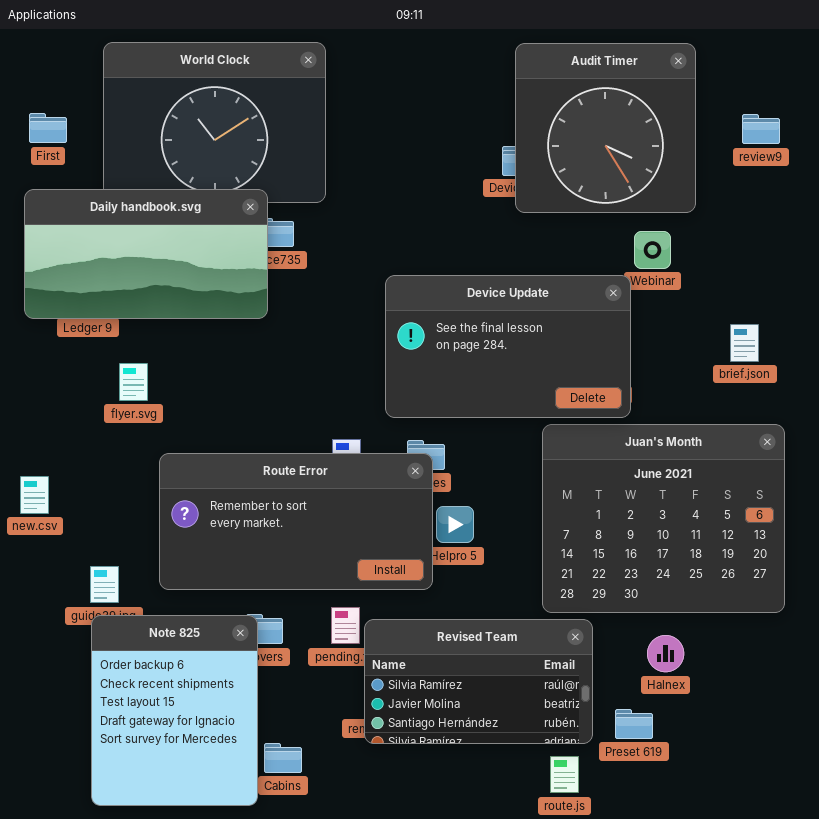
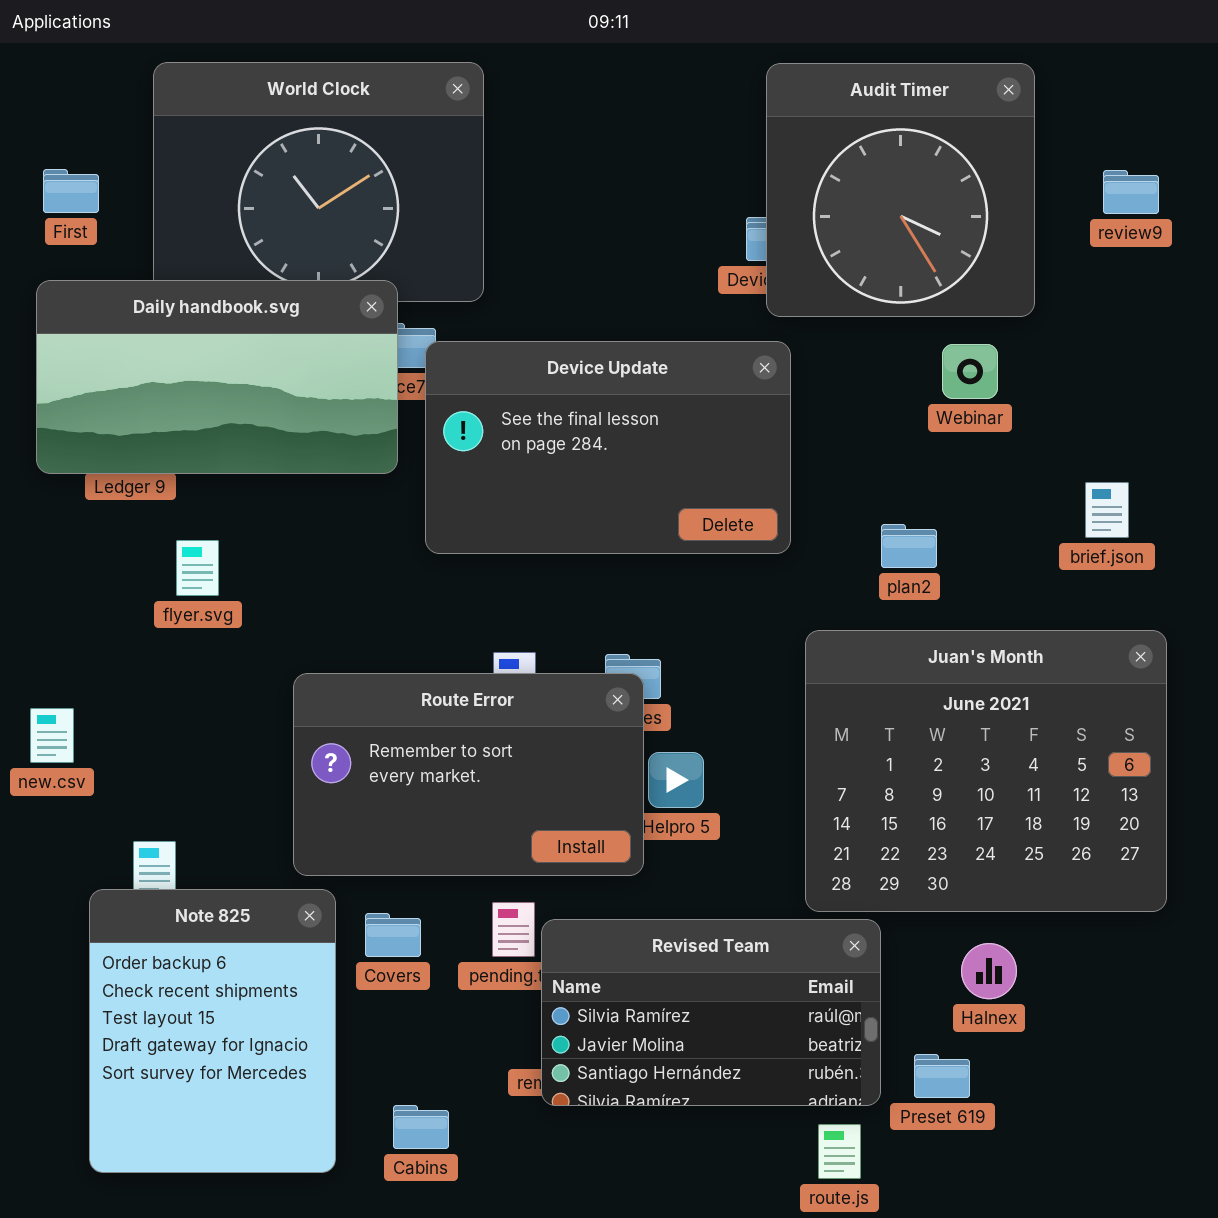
Device Update: [385,275,631,418] -> [425,341,791,554], moved
Route Error: [159,453,433,590] -> [293,673,644,876], resized
Note 825: [91,615,258,806] -> [89,889,336,1173], moved

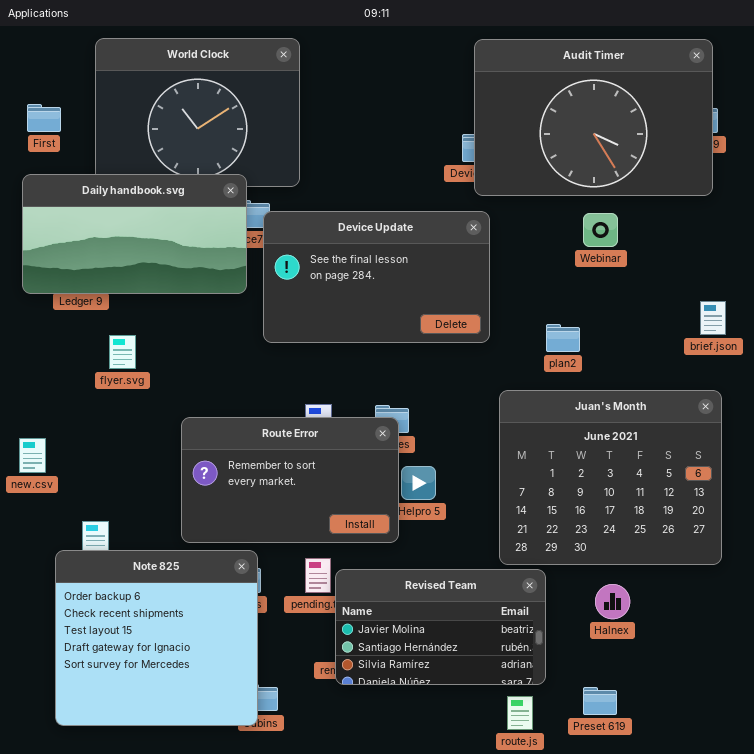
Audit Timer: [766,63,1035,317] -> [474,39,713,196], resized
brief.json: [1085,482,1129,538] -> [700,301,726,335], moved
Note 825: [89,889,336,1173] -> [55,550,258,726], resized
Revised Team: [541,919,881,1106] -> [335,569,546,685], scrolled down 1 row
Preset 619: [914,1054,970,1098] -> [583,687,617,715], moved

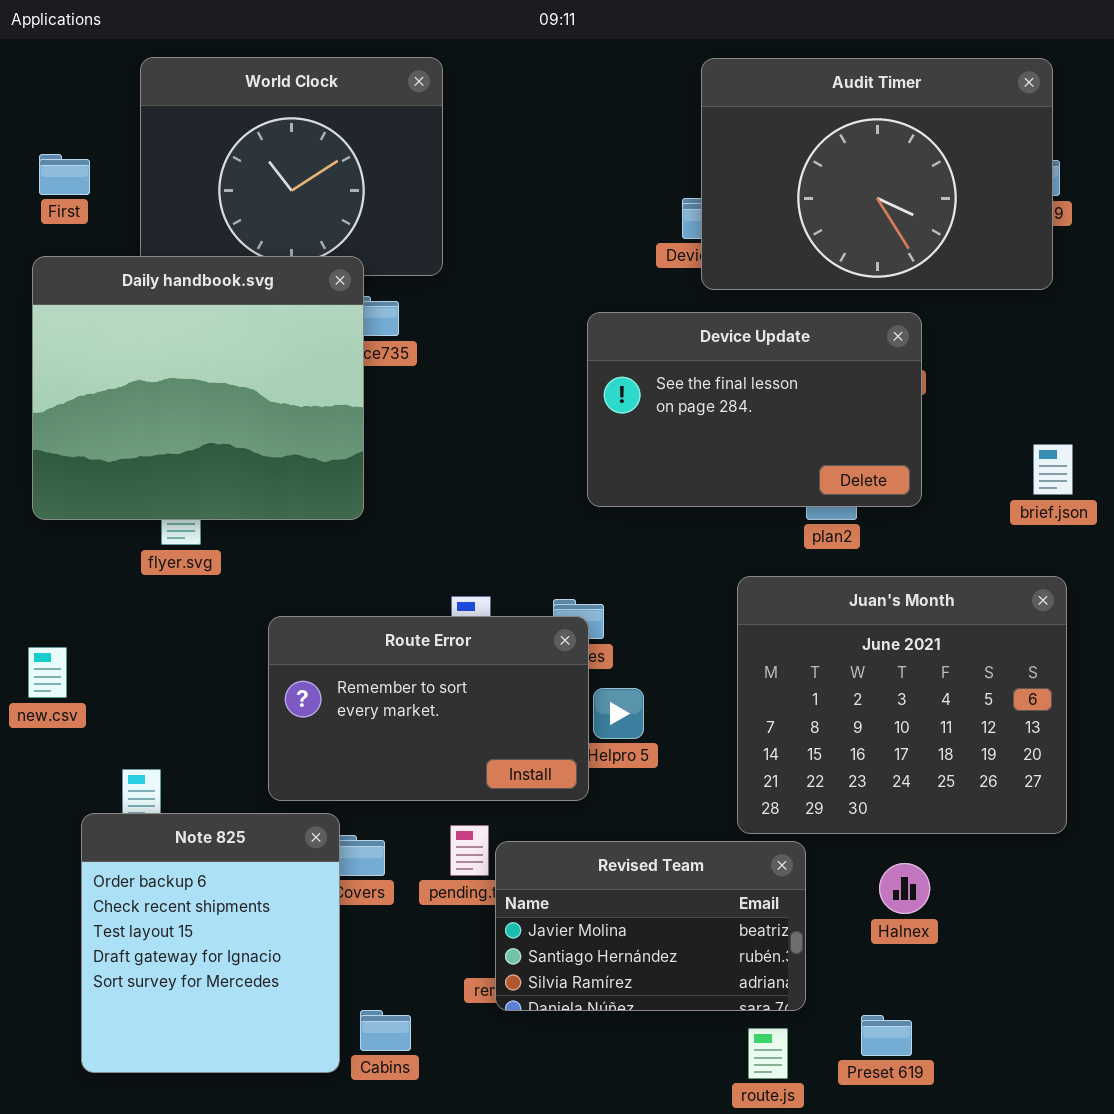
Daily handbook.svg: [22,174,247,294] -> [32,256,364,520], resized
Device Update: [263,211,490,343] -> [587,312,922,507], moved
Note 825: [55,550,258,726] -> [81,813,340,1073], resized

